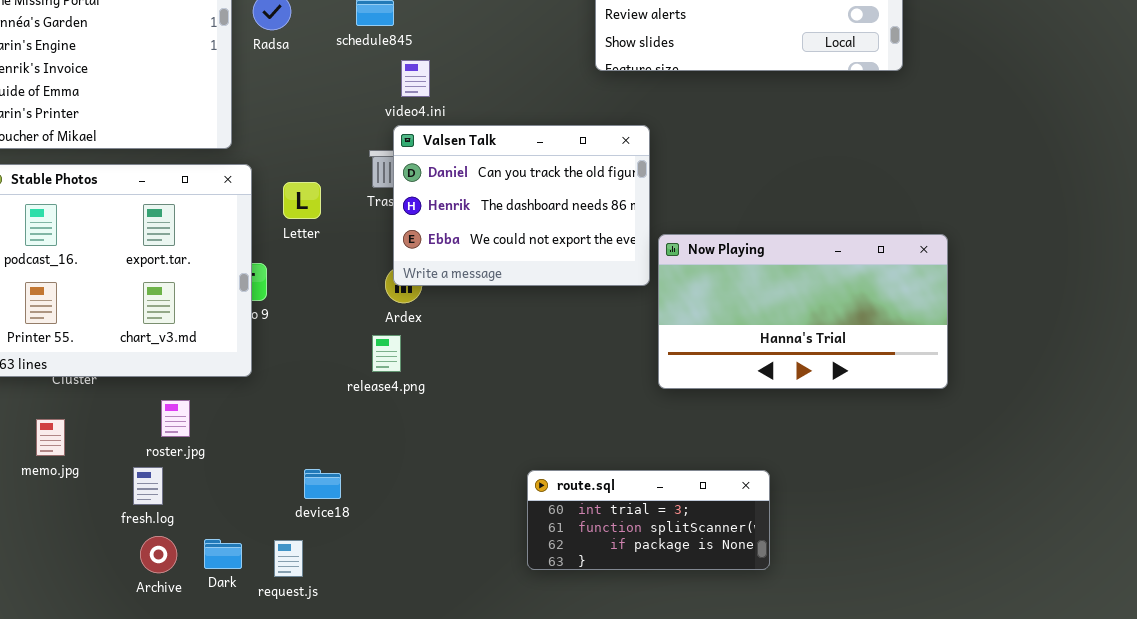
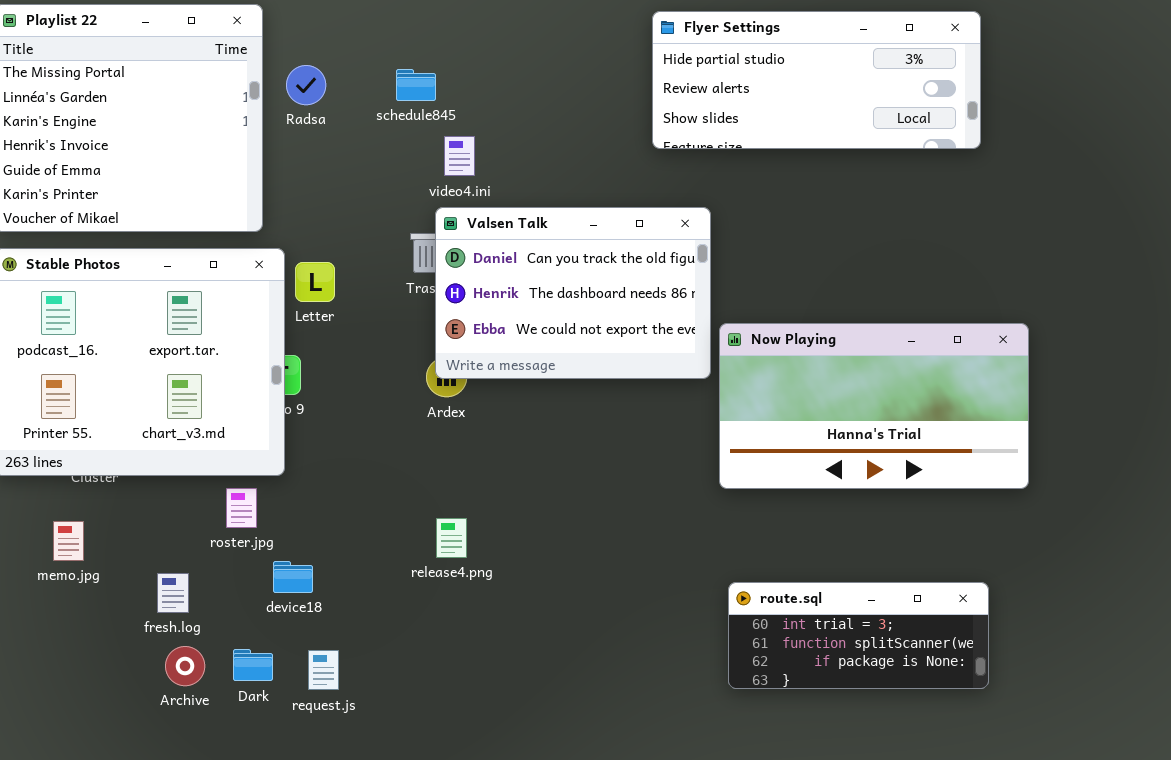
Letter: [283,182,321,219] -> [295,262,335,302], moved
release4.png: [372,335,401,372] -> [436,518,467,558], moved
roster.jpg: [161,400,190,437] -> [226,488,257,528], moved
device18: [304,469,341,499] -> [273,561,313,593], moved
route.sql: [527,470,770,570] -> [728,582,989,689], moved

